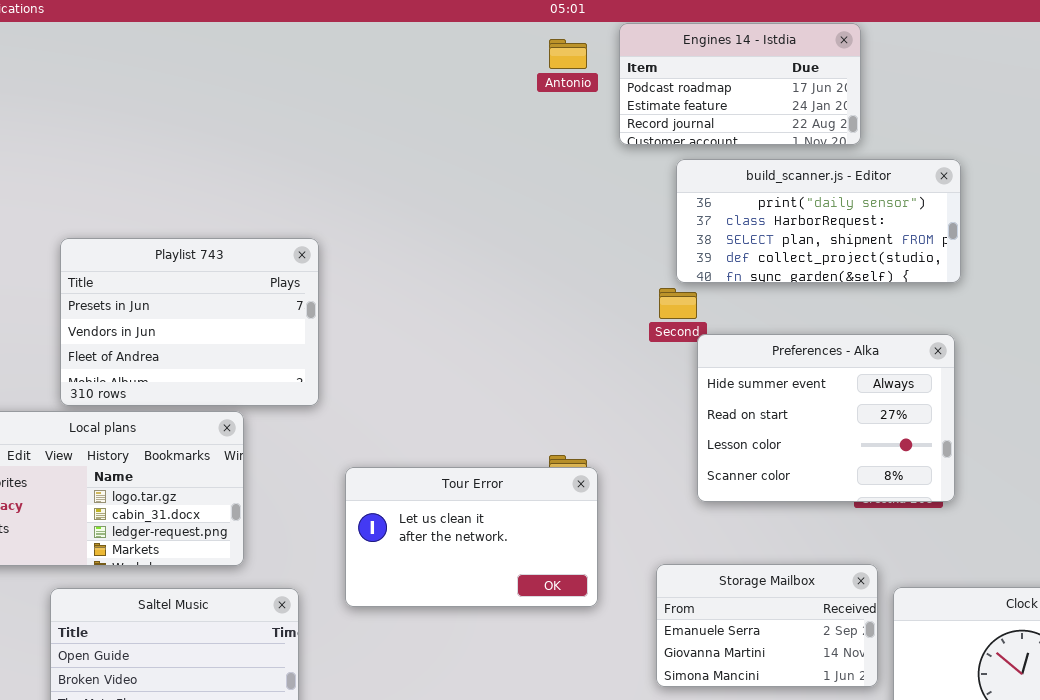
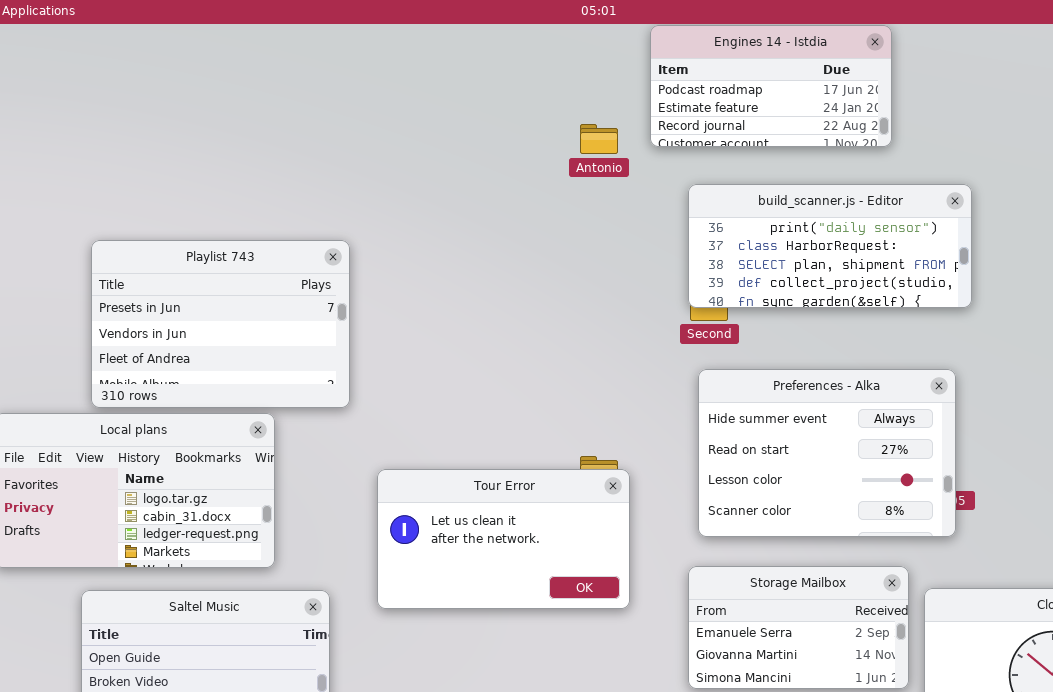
Antonio: [549,39,587,69] -> [580,124,618,154], moved
build_scanner.js - Editor: [676,159,961,283] -> [688,184,972,308], moved
Preferences - Alka: [697,334,955,502] -> [698,369,956,537], moved

